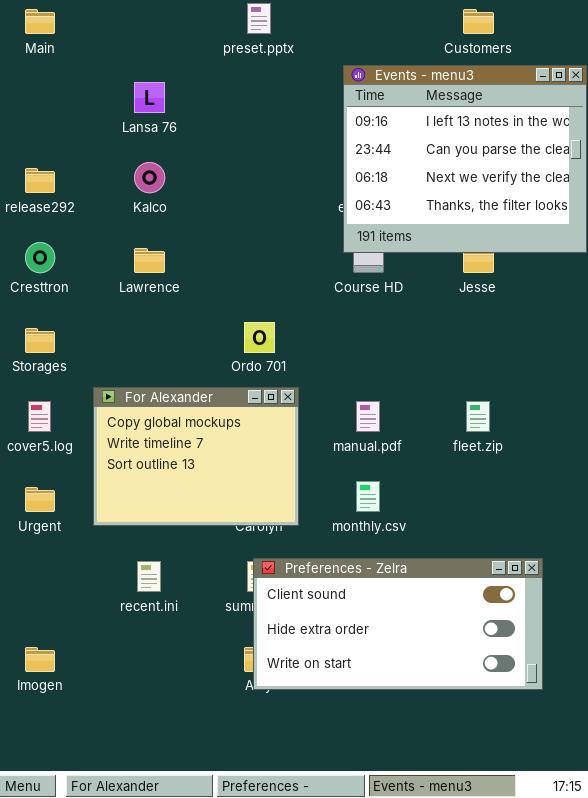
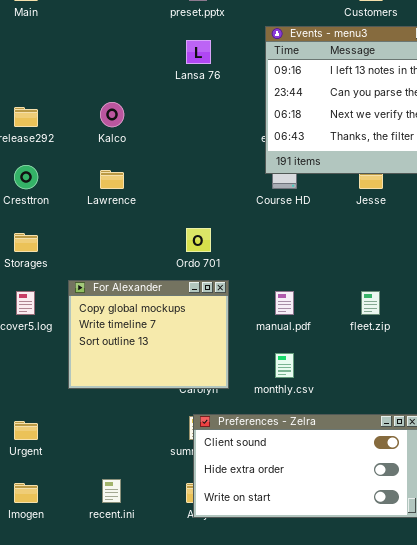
Lansa 76: [134,82,165,113] -> [186,40,211,64], moved
Urgent: [25,487,55,512] -> [14,421,38,440], moved
recent.ini: [137,561,161,592] -> [102,479,121,503], moved

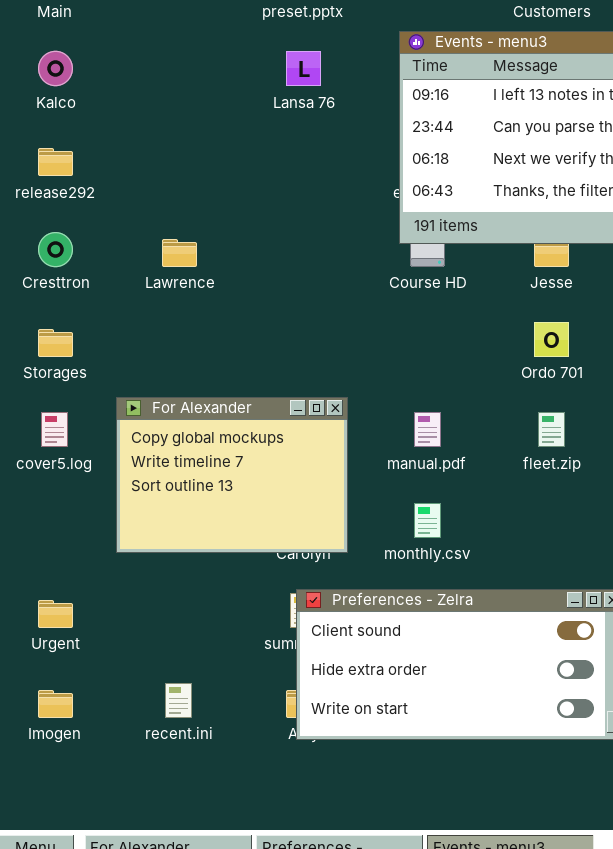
Kalco: [100,102,124,127] -> [38,51,73,86], moved
Ordo 701: [186,228,211,252] -> [534,322,569,357], moved

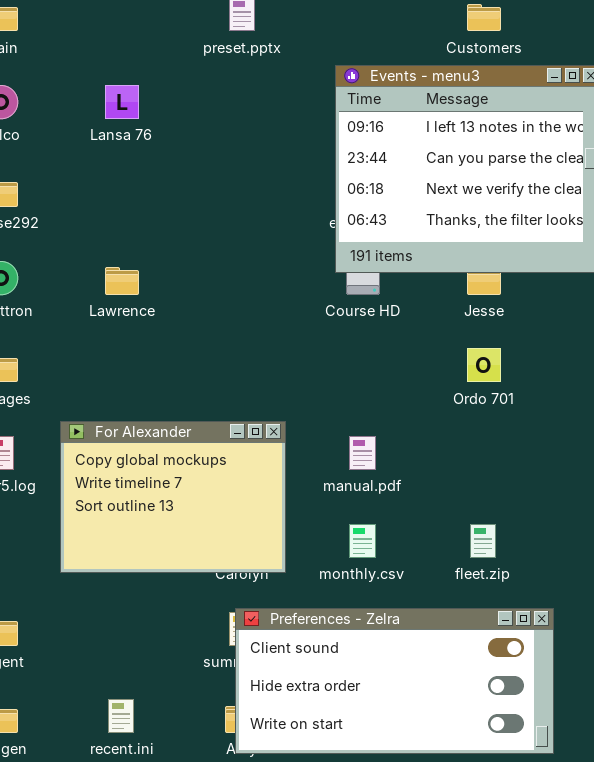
Lansa 76: [286,51,321,86] -> [105,85,139,119], moved
fleet.zip: [538,412,565,447] -> [470,524,496,558], moved

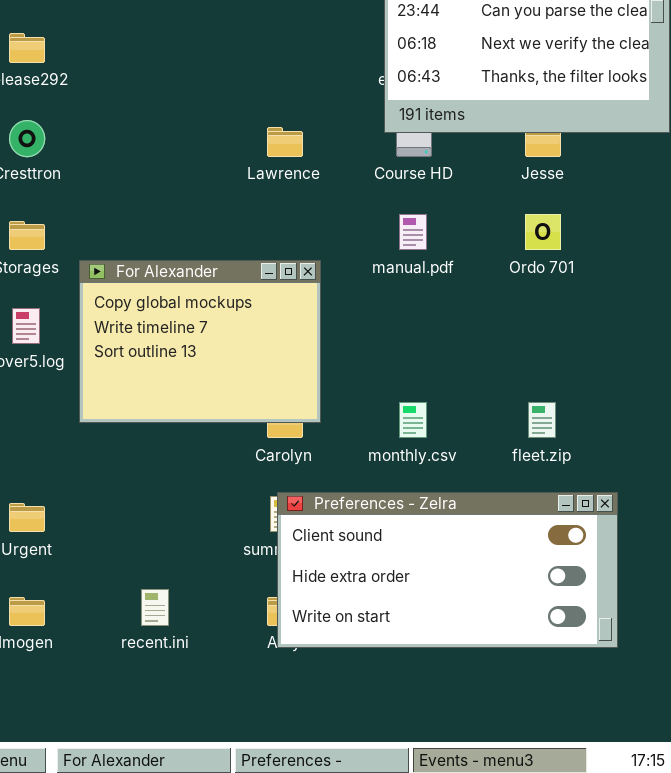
Lawrence: [105,267,139,295] -> [267,127,303,157], moved
For Alexander: [60,421,286,573] -> [79,260,321,423], moved
manual.pdf: [349,436,376,470] -> [399,214,427,250], moved

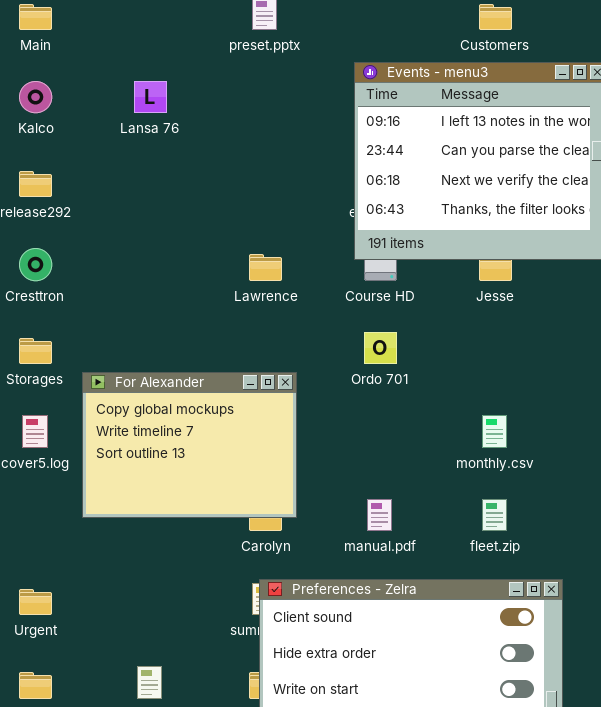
manual.pdf: [399,214,427,250] -> [367,499,392,531], moved
Ordo 701: [525,214,561,250] -> [364,332,397,364], moved
monthly.csv: [399,402,427,438] -> [482,415,507,448], moved

